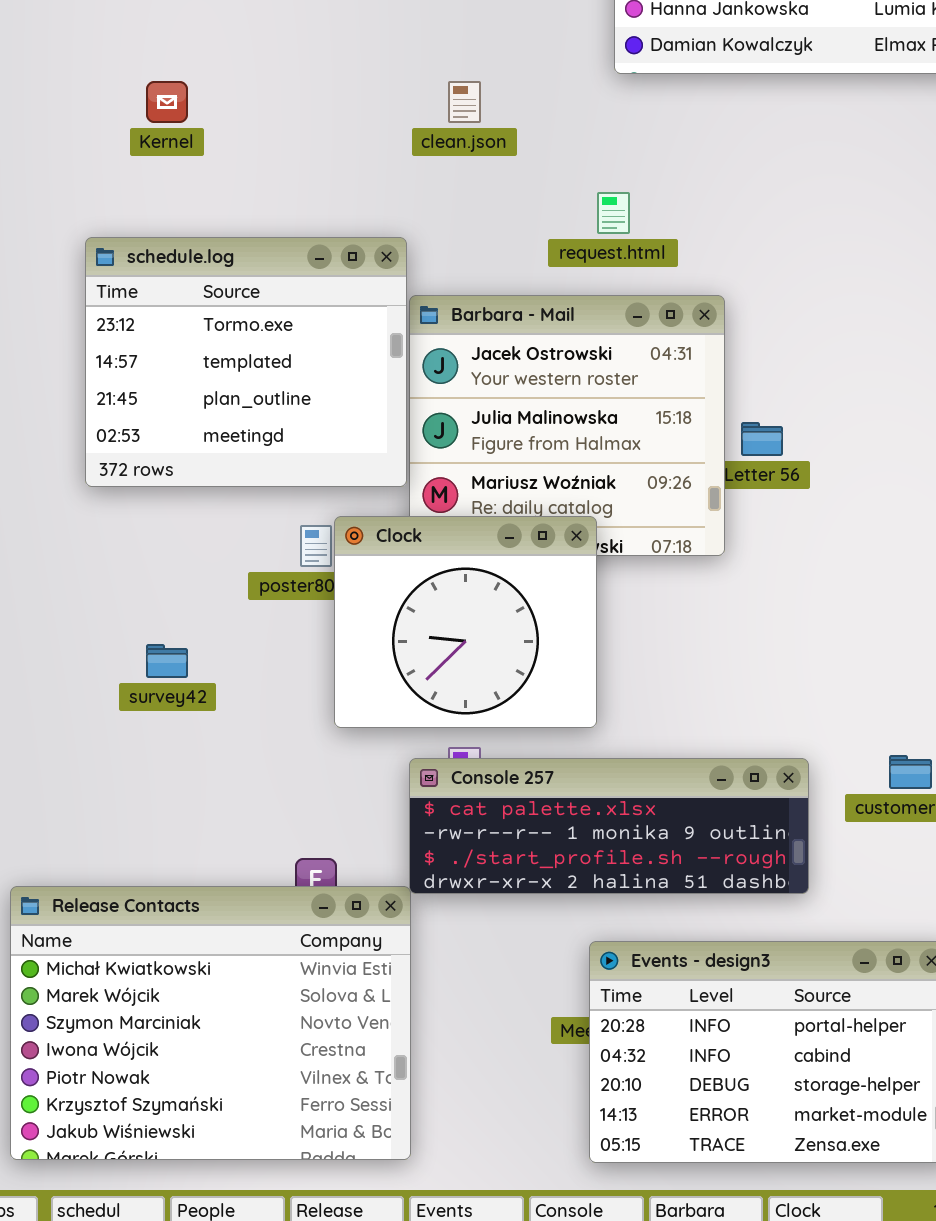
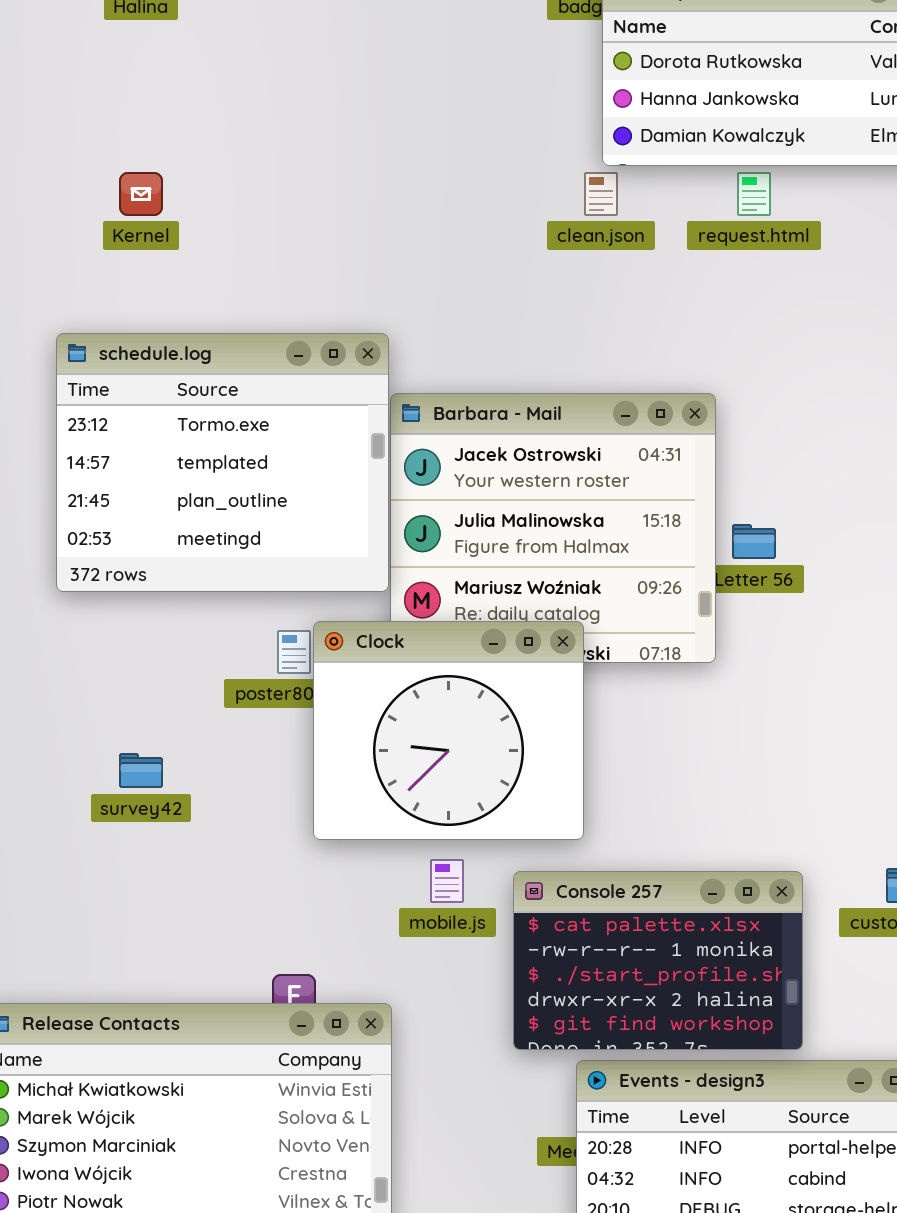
clean.json: [448,81,481,123] -> [584,172,618,216], moved
request.html: [597,192,630,234] -> [737,172,771,216], moved
Console 257: [409,758,809,894] -> [513,871,803,1050], resized

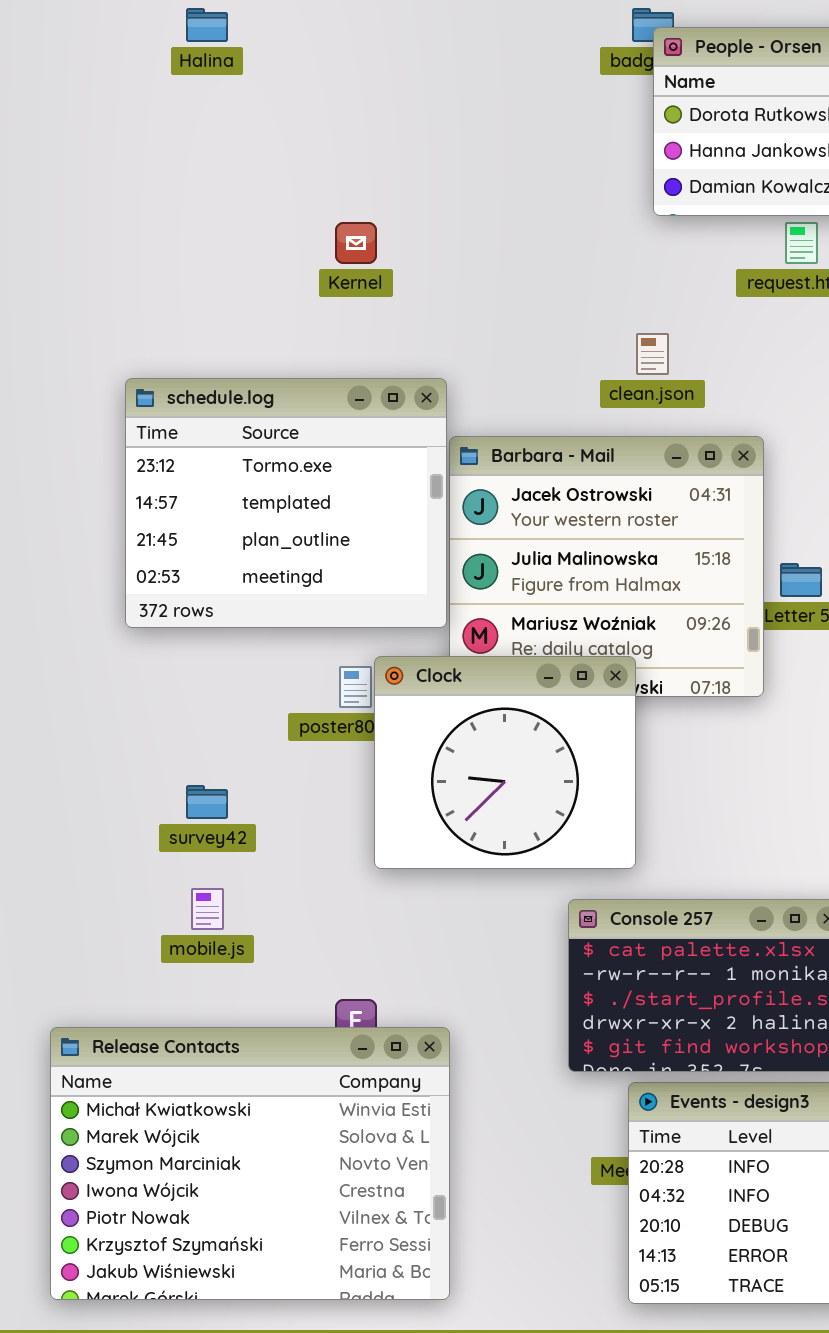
Kernel: [119,172,163,216] -> [335,222,377,264], moved
clean.json: [584,172,618,216] -> [636,333,669,375], moved
mobile.js: [430,859,464,903] -> [191,888,224,930], moved

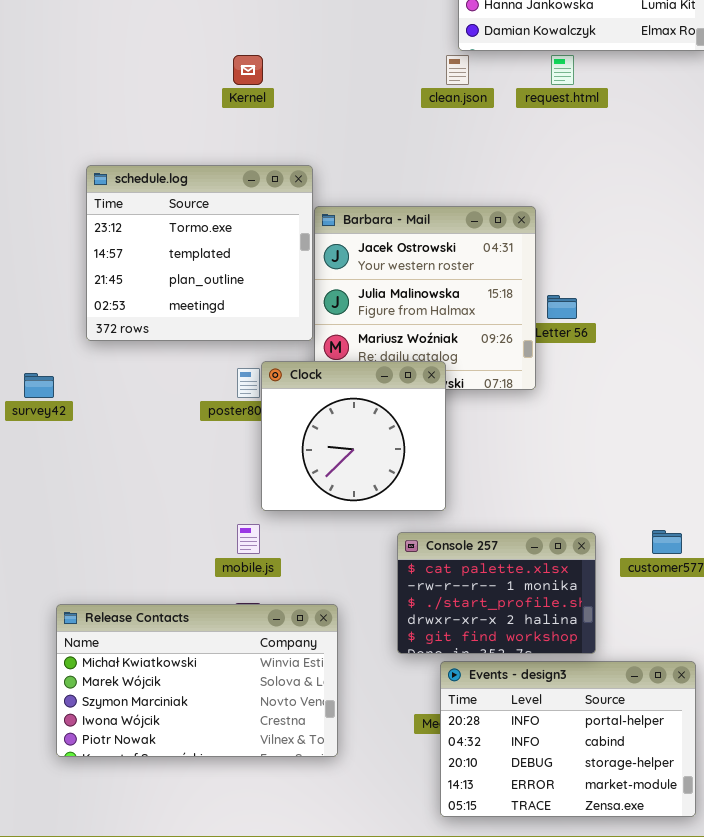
clean.json: [636,333,669,375] -> [446,55,469,85], moved
survey42: [186,785,228,819] -> [24,373,54,398], moved
mobile.js: [191,888,224,930] -> [237,524,260,554], moved
Release Contacts: [50,1027,450,1300] -> [56,604,338,757], moved, resized

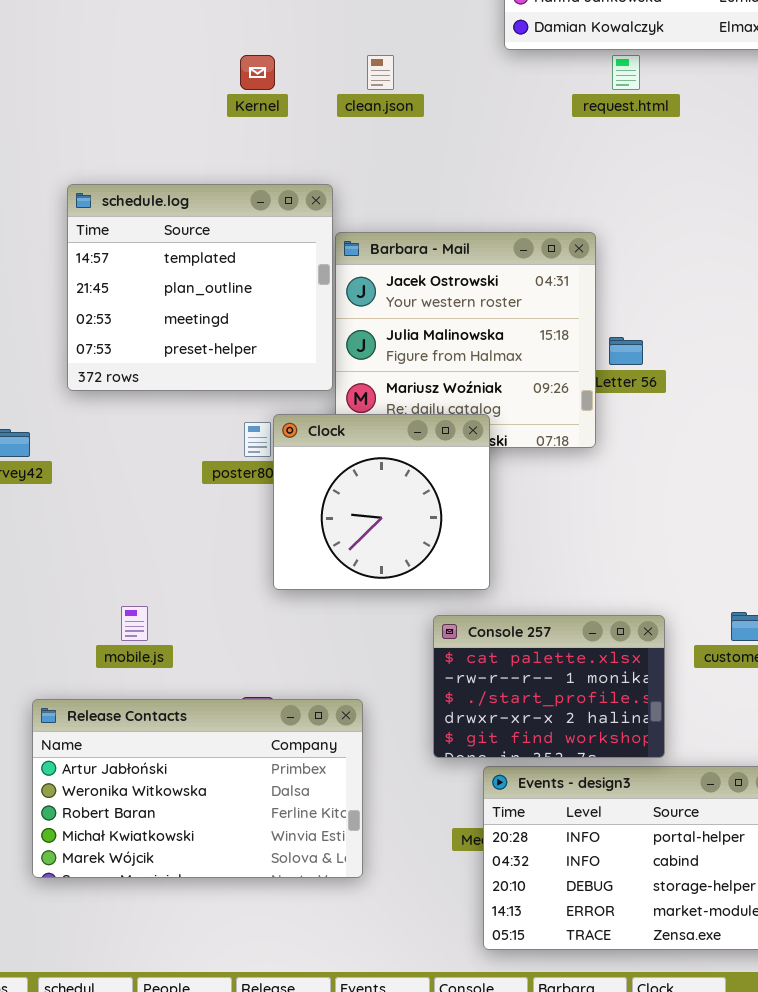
clean.json: [446,55,469,85] -> [367,55,394,90], moved
schedule.log: [86,165,313,341] -> [67,184,333,391], scrolled down 1 row
mobile.js: [237,524,260,554] -> [121,606,148,641], moved
Release Contacts: [56,604,338,757] -> [32,699,363,878], scrolled up 3 rows

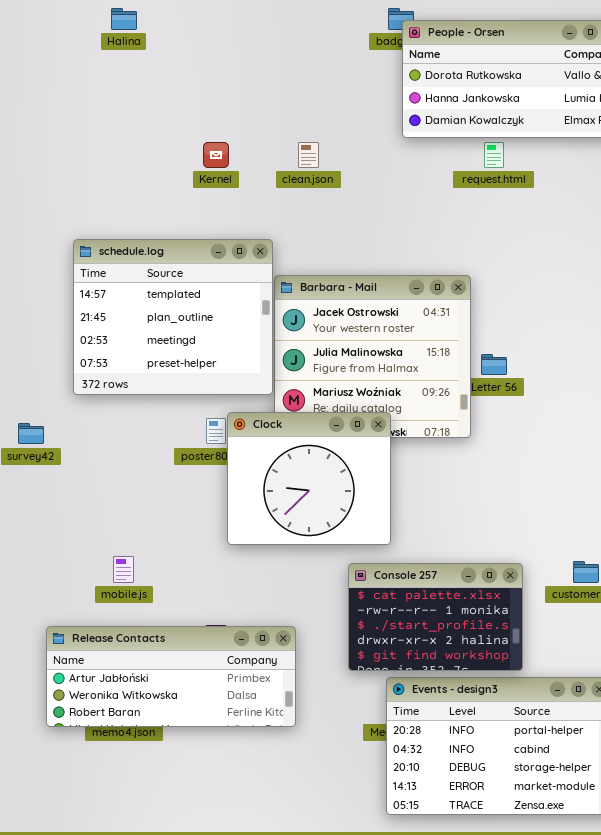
Release Contacts: [32,699,363,878] -> [46,626,296,727], resized

